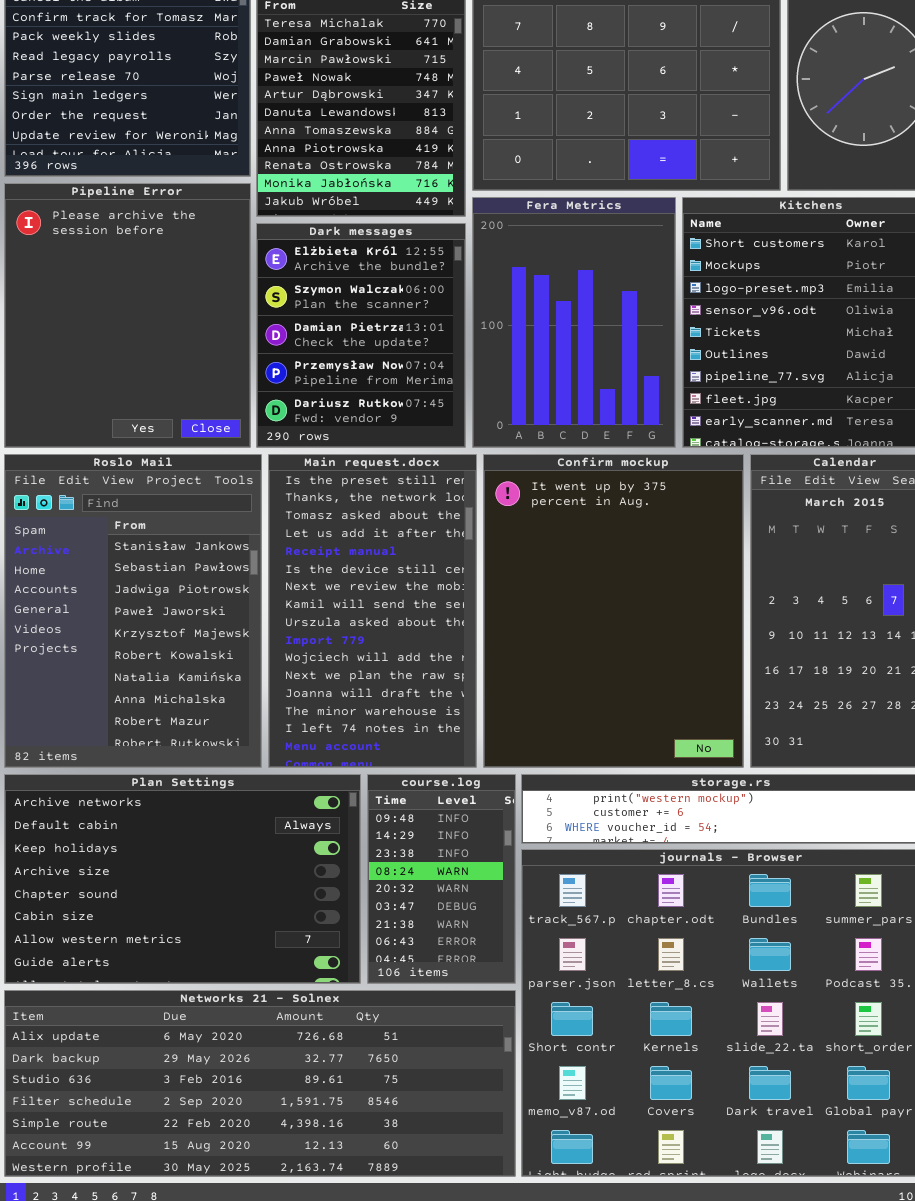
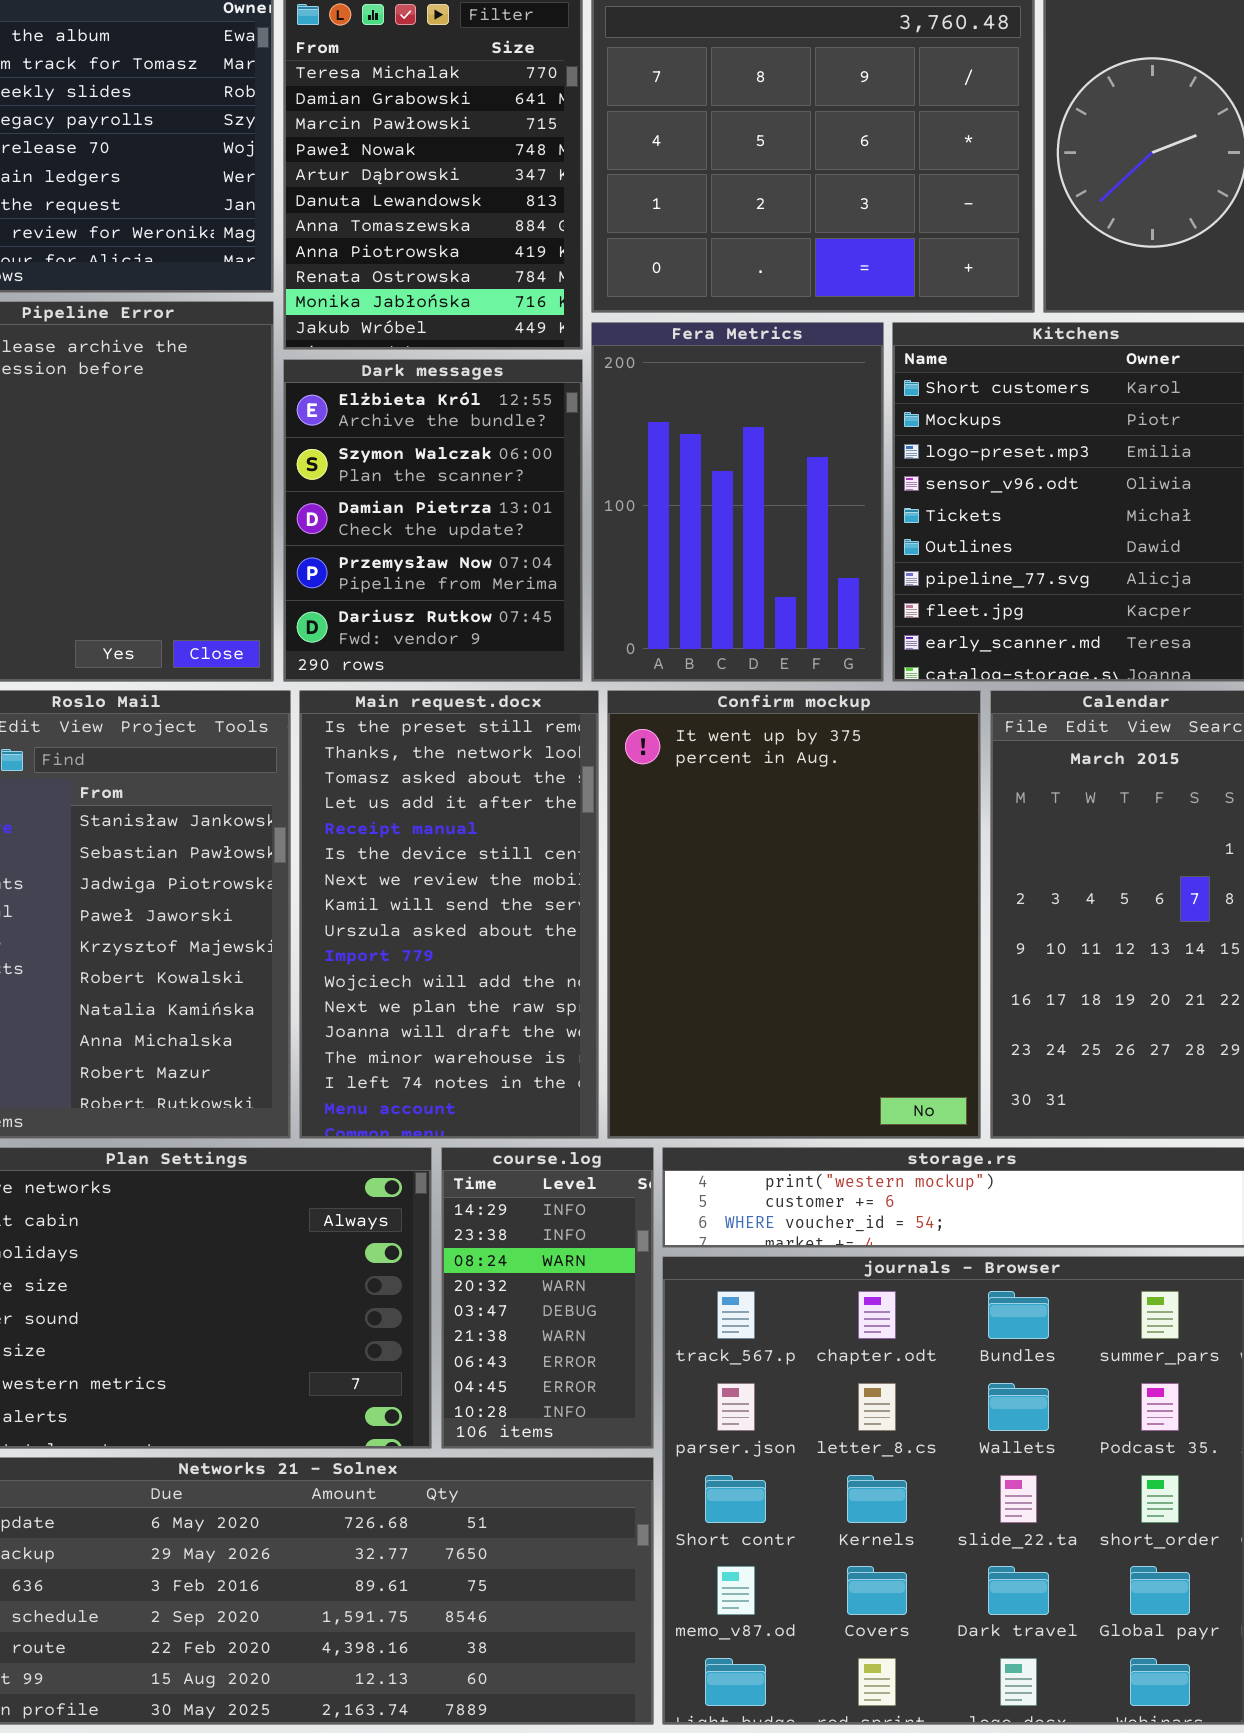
course.log: [367,774,516,984] -> [441,1147,654,1449], scrolled down 1 row

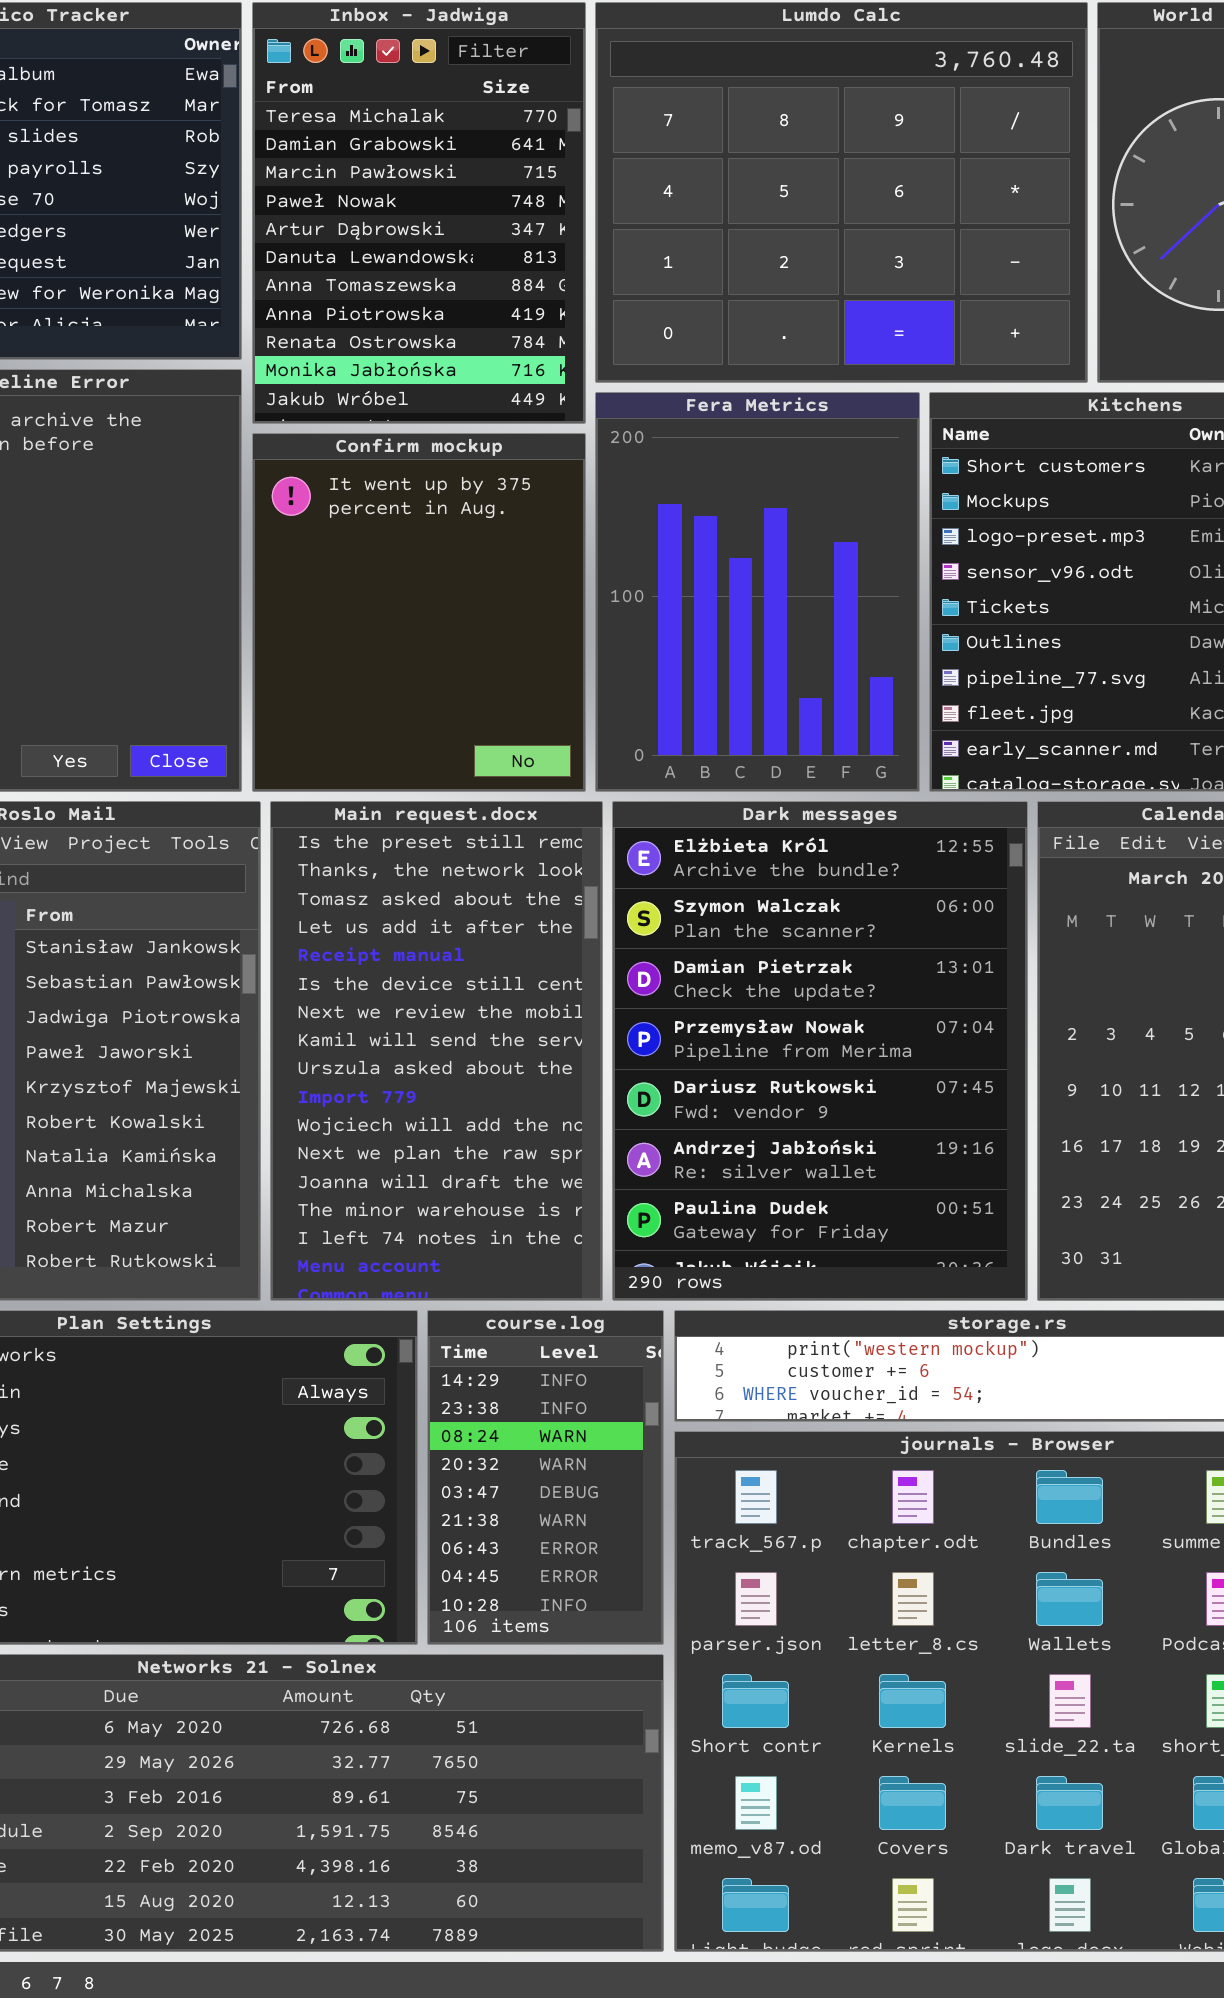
Dark messages: [283,359,583,682] -> [612,801,1028,1301], moved, resized
Confirm mockup: [607,690,981,1139] -> [252,433,586,792], moved, resized

